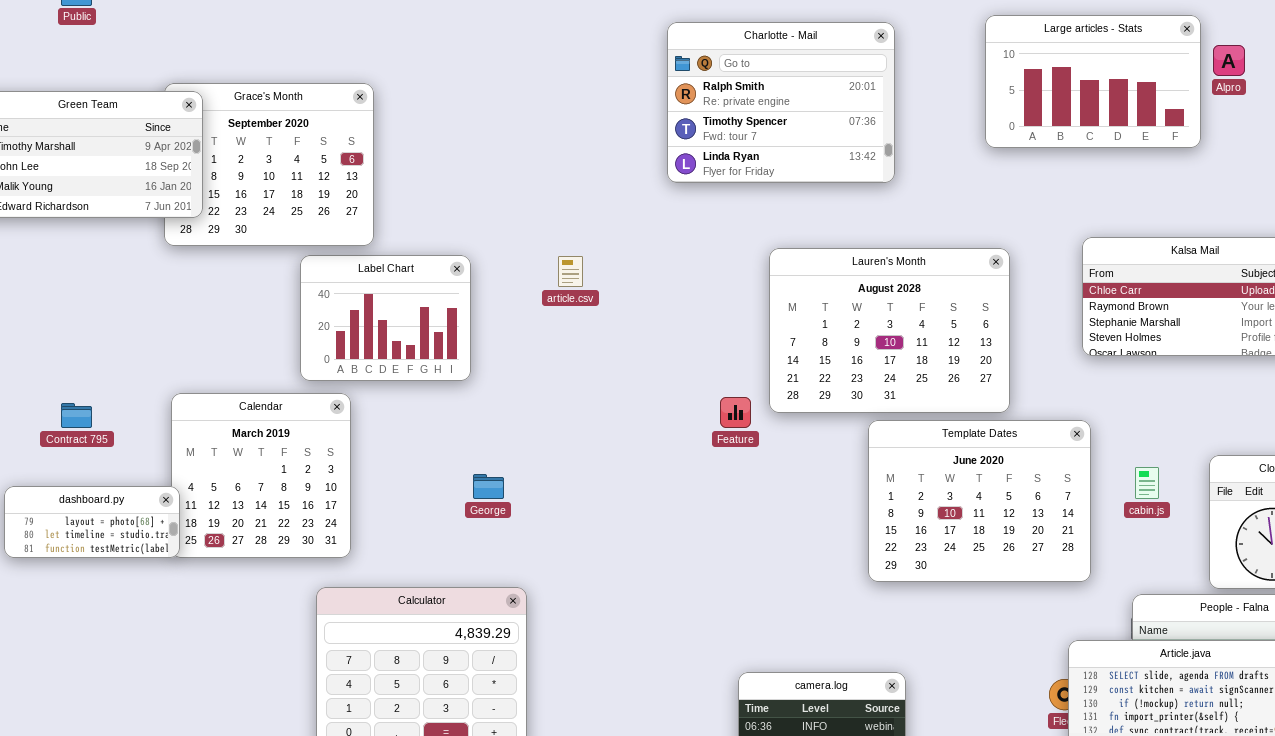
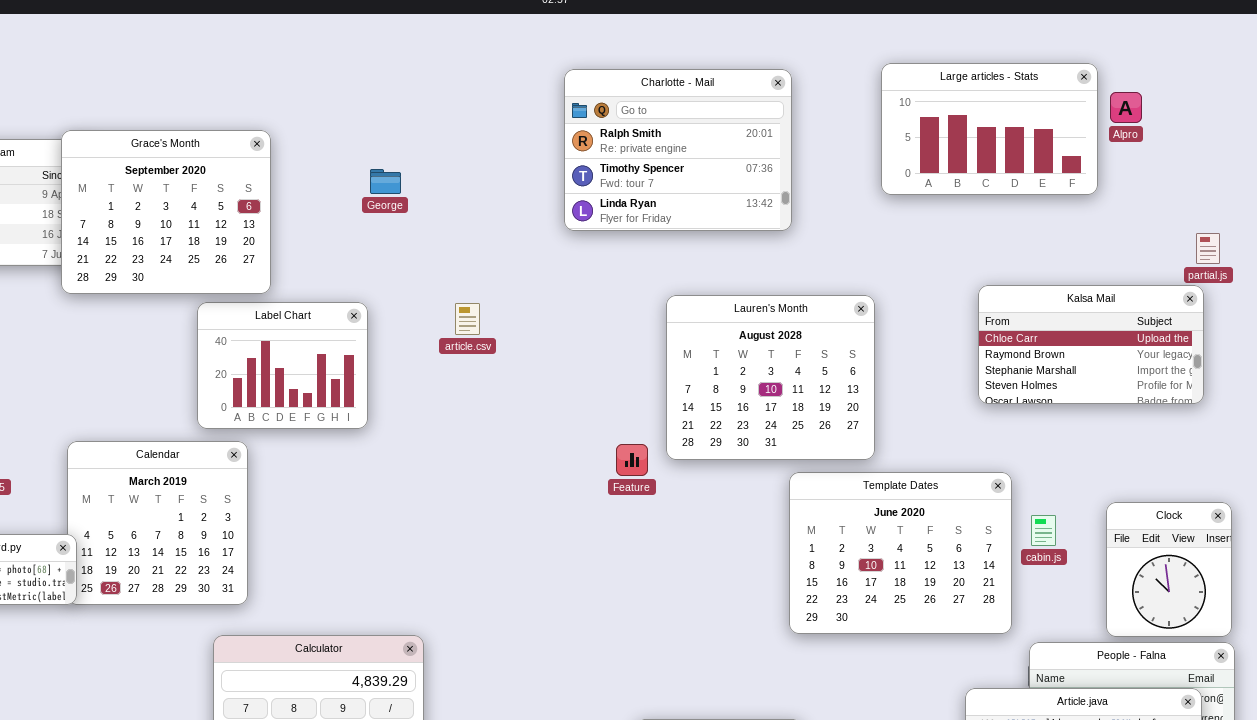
Grace's Month: [164,83,374,246] -> [61,130,271,294], raised
Lauren's Month: [769,248,1010,413] -> [666,295,875,460], resized
Template Dates: [868,420,1091,582] -> [789,472,1012,634], moved
George: [473,474,504,499] -> [370,169,401,194], moved

